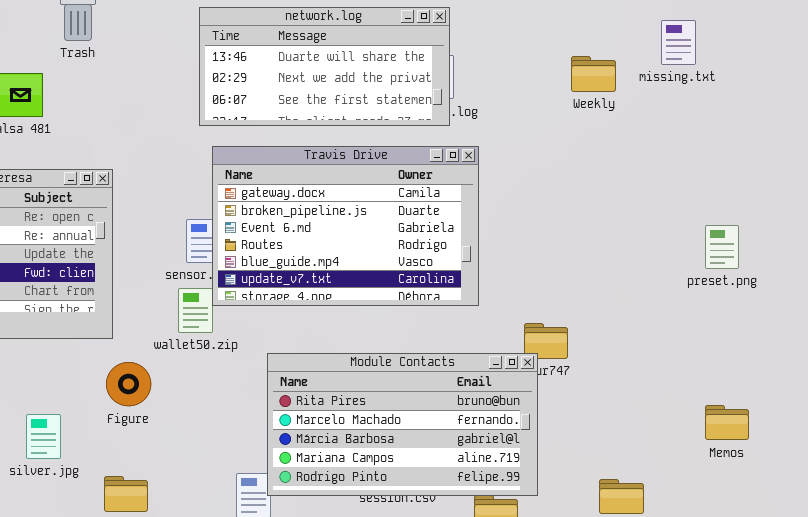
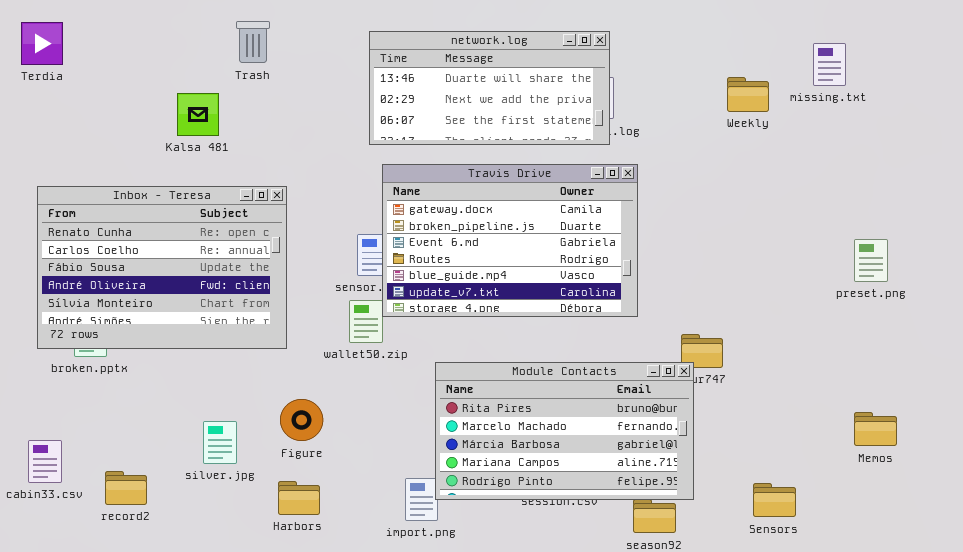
Figure: [106,362,151,406] -> [280,399,323,441], moved

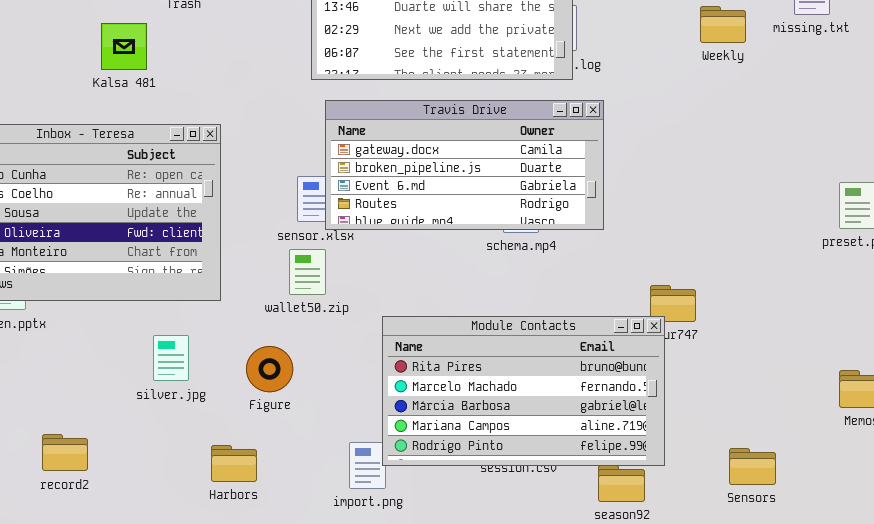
Travis Drive: [382,164,638,317] -> [325,100,604,230], resized
Figure: [280,399,323,441] -> [246,346,293,392], moved
silver.jpg: [203,421,237,464] -> [153,335,189,381], moved
record2: [105,471,147,505] -> [42,434,88,471], moved

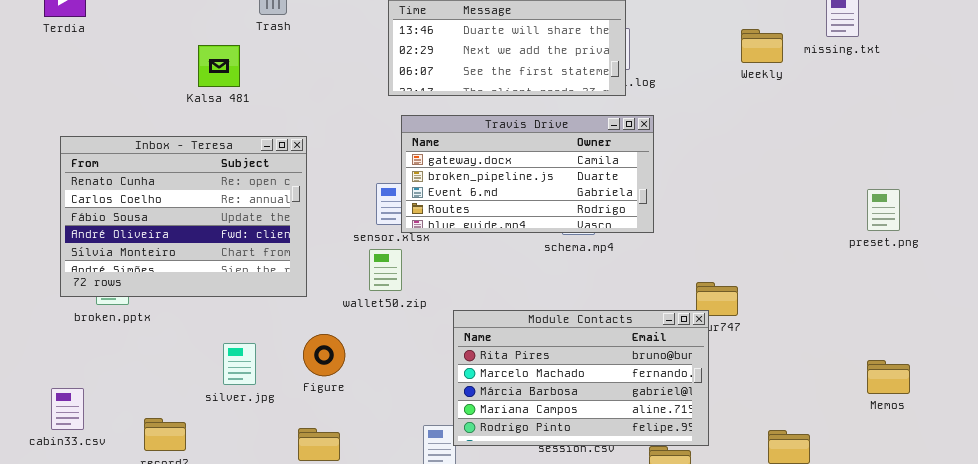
silver.jpg: [153,335,189,381] -> [223,343,256,385], moved
Figure: [246,346,293,392] -> [303,334,345,376], moved

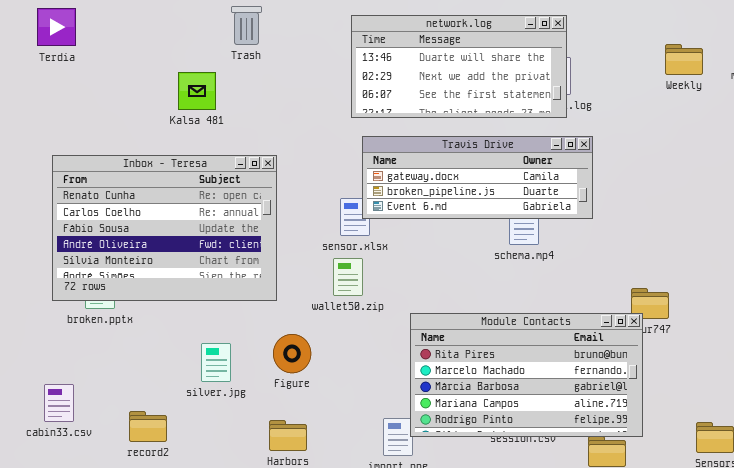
Weekly: [741,29,783,63] -> [665,44,703,75], moved
Travis Drive: [401,115,654,233] -> [362,136,593,219], resized

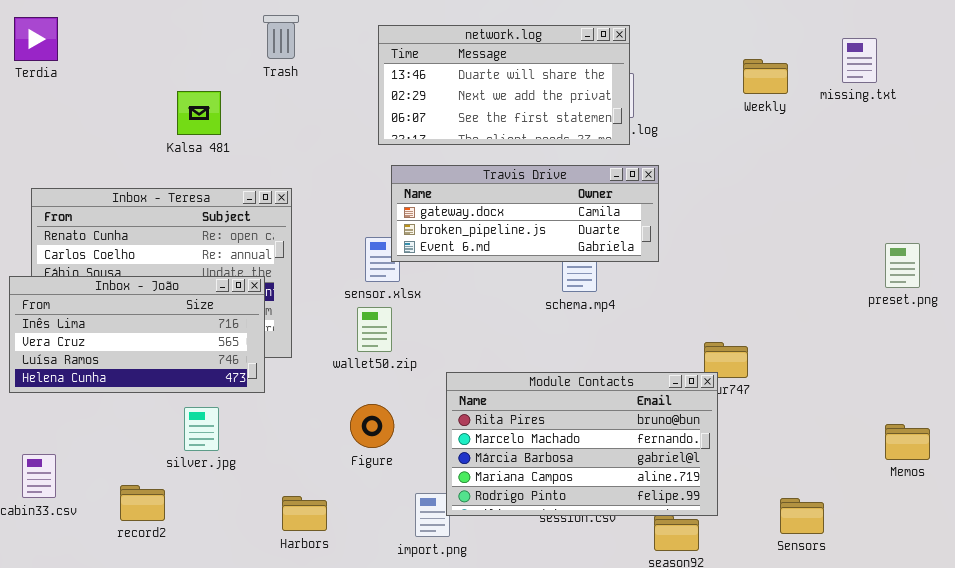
Trash: [231,6,262,45] -> [263,15,299,59], moved
Inbox - João: none -> [9,276,265,393], opened
Figure: [273,334,311,373] -> [350,404,394,448], moved
silver.jpg: [201,343,231,382] -> [184,407,219,451], moved

